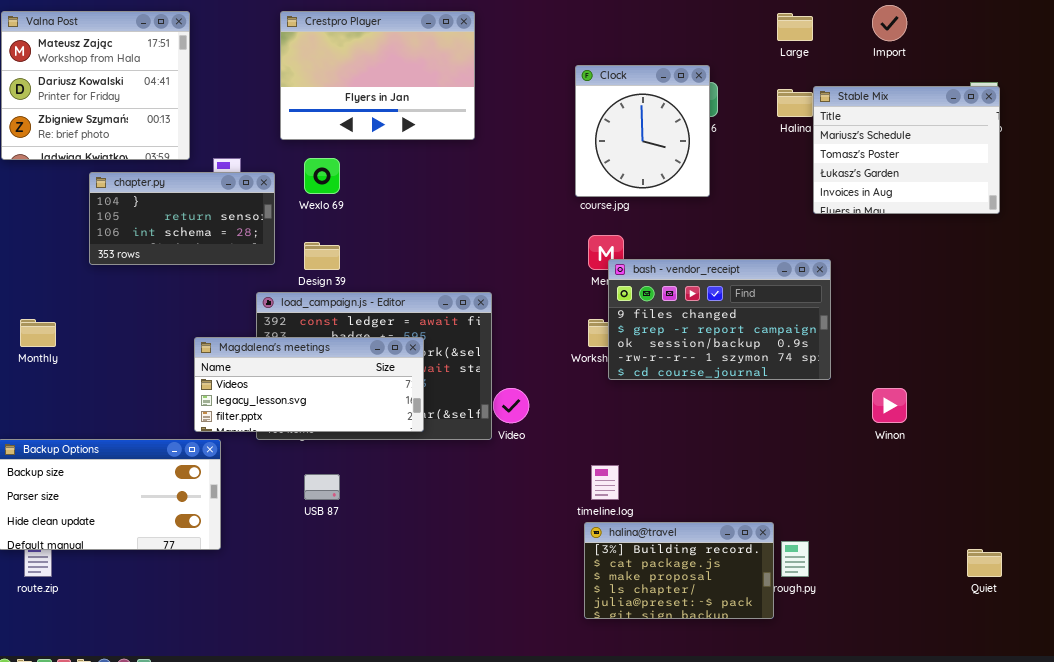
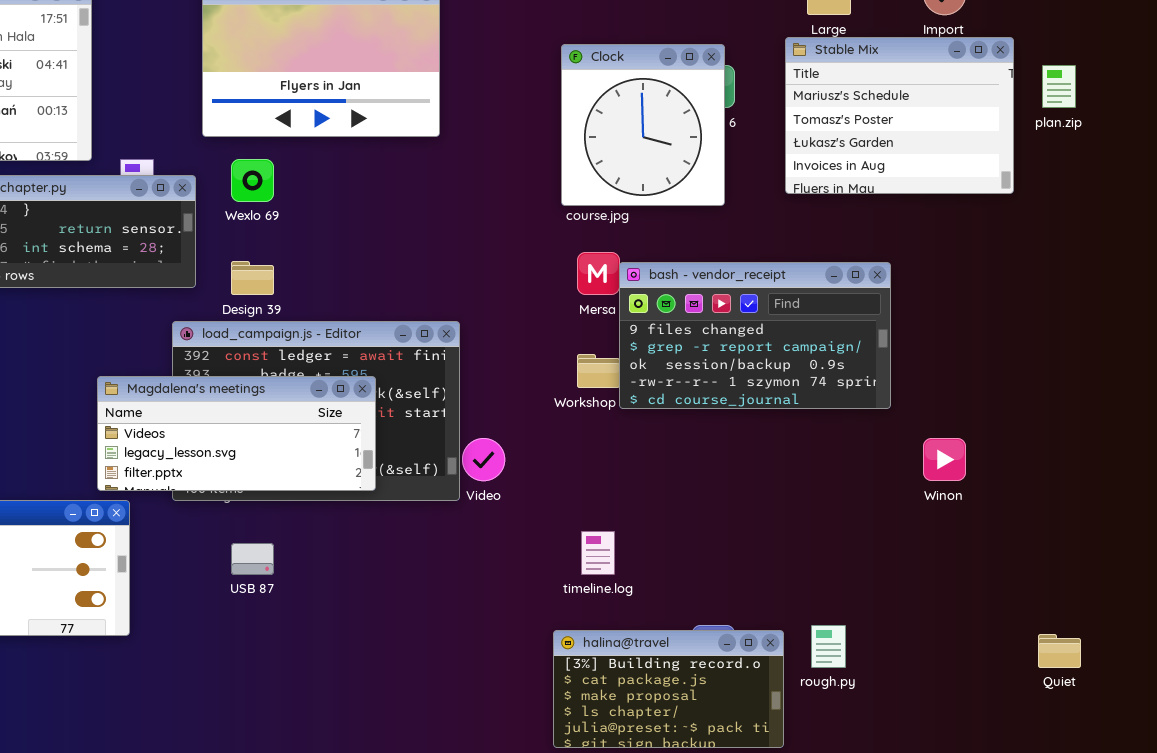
Stable Mix: [813,86,1000,214] -> [785,37,1014,194], moved
bash - vendor_receipt: [608,259,831,380] -> [619,262,891,409], moved
halina@travel: [584,522,774,619] -> [553,630,784,748], moved

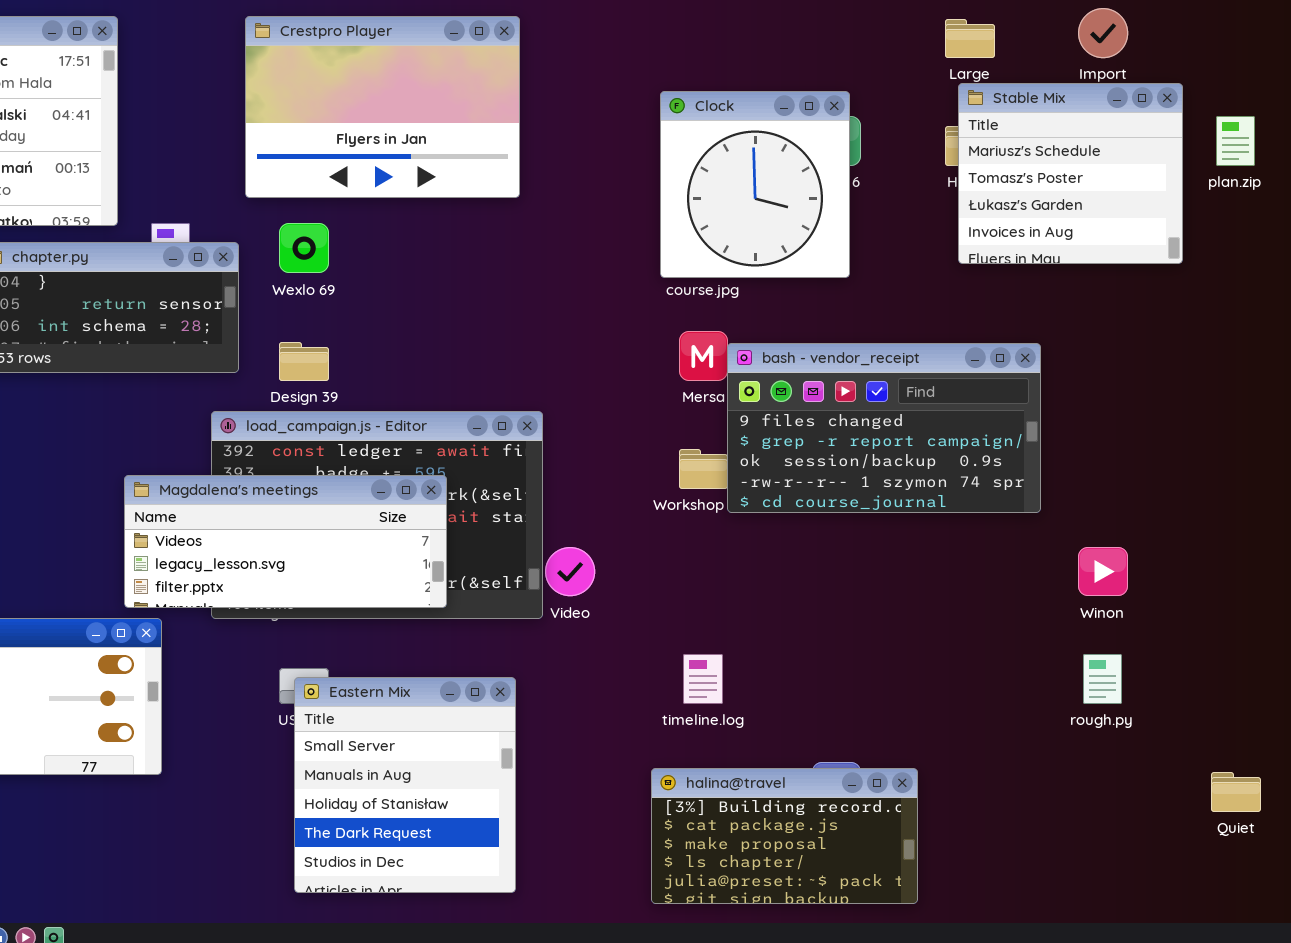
Stable Mix: [785,37,1014,194] -> [958,83,1183,264], resized
Eastern Mix: none -> [294,677,516,893], opened
rough.py: [811,625,846,668] -> [1083,654,1122,704], moved

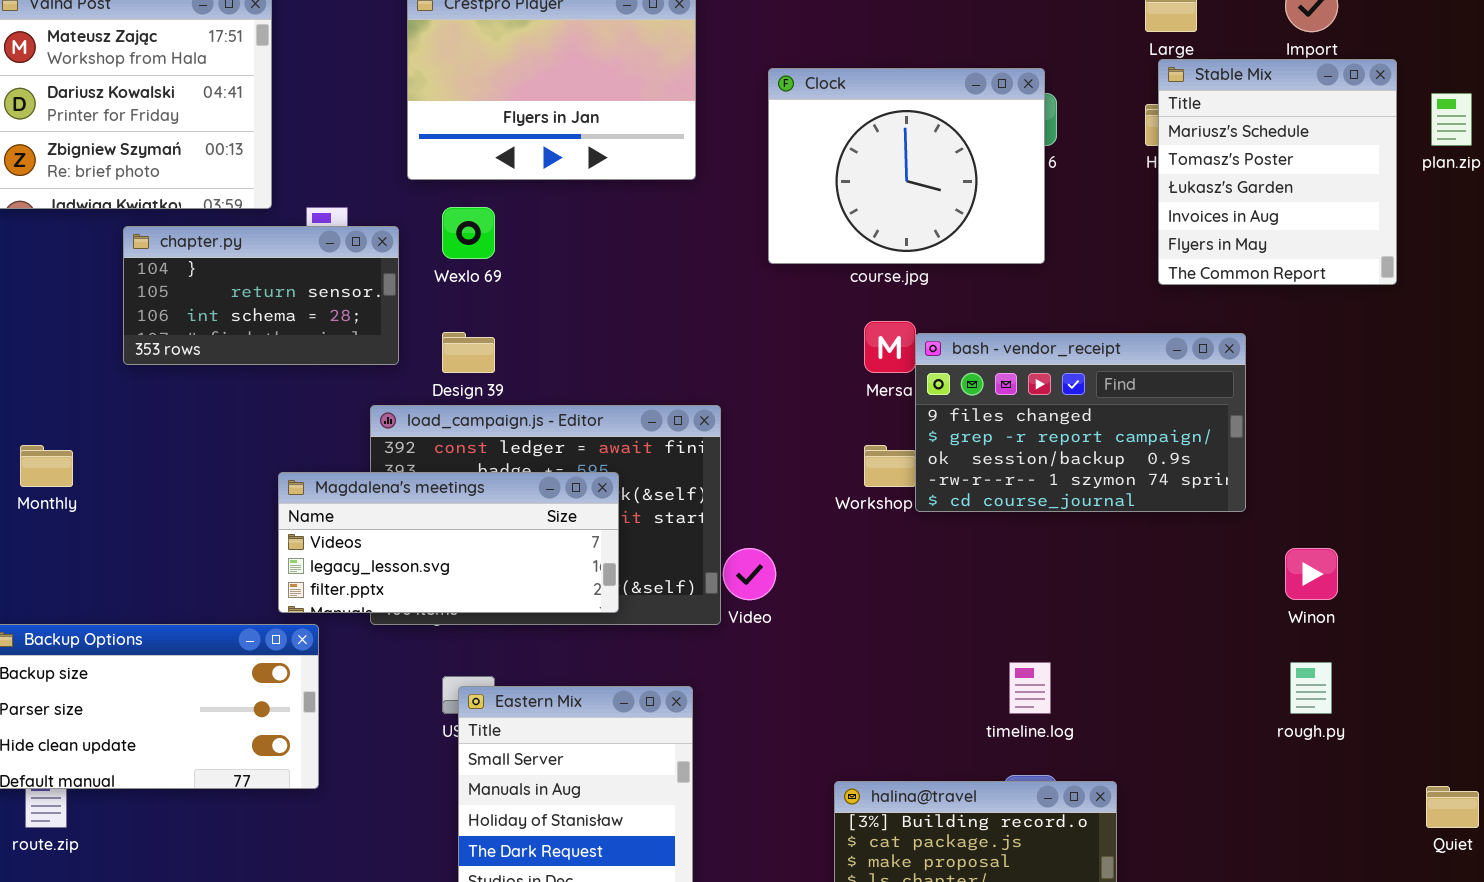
Stable Mix: [958,83,1183,264] -> [1158,59,1397,285], resized
Clock: [660,91,850,278] -> [768,68,1045,264], resized
timeline.log: [683,654,723,704] -> [1009,662,1051,714], moved

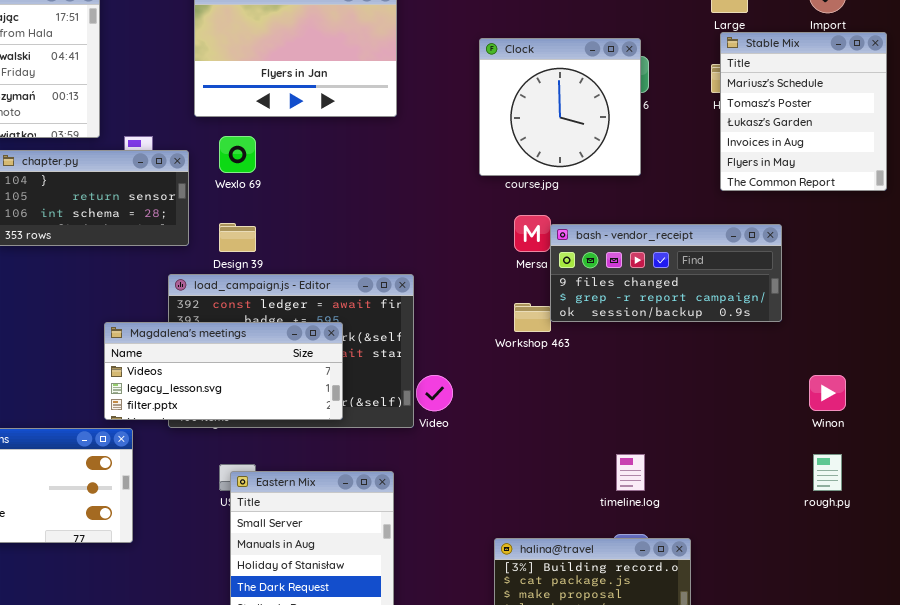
Clock: [768,68,1045,264] -> [479,38,641,176], resized
bash - vendor_receipt: [915,333,1246,512] -> [550,224,782,322], resized

